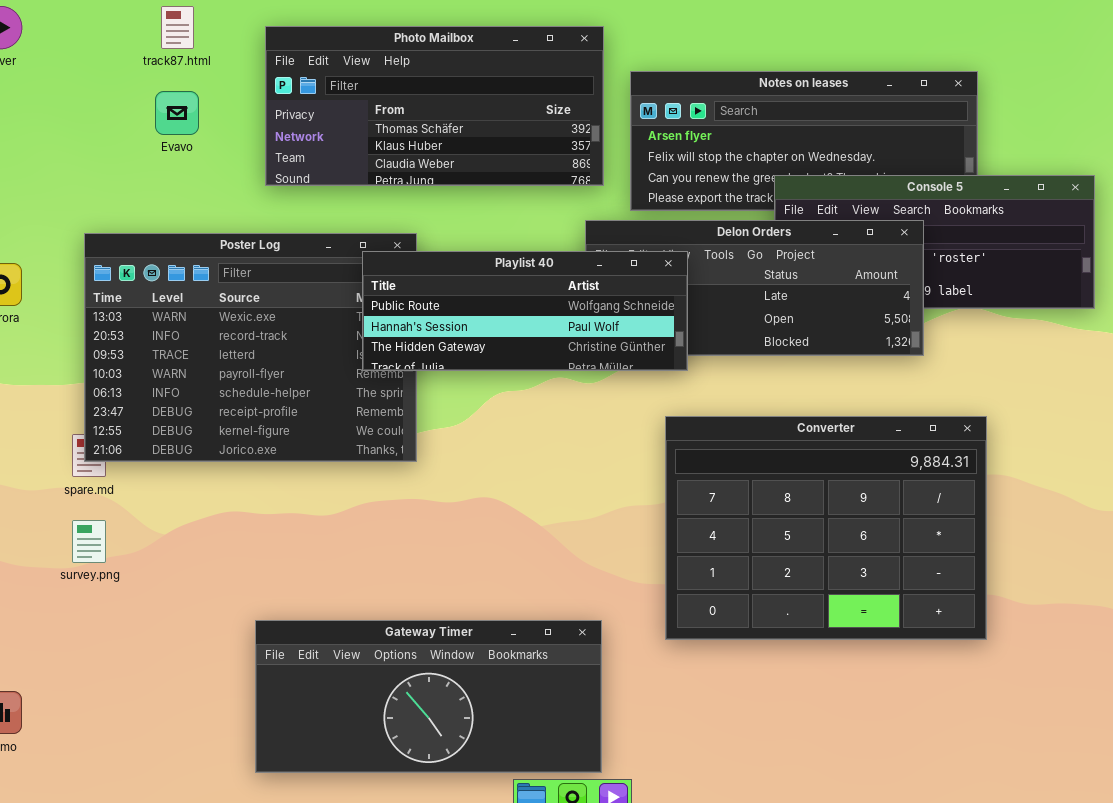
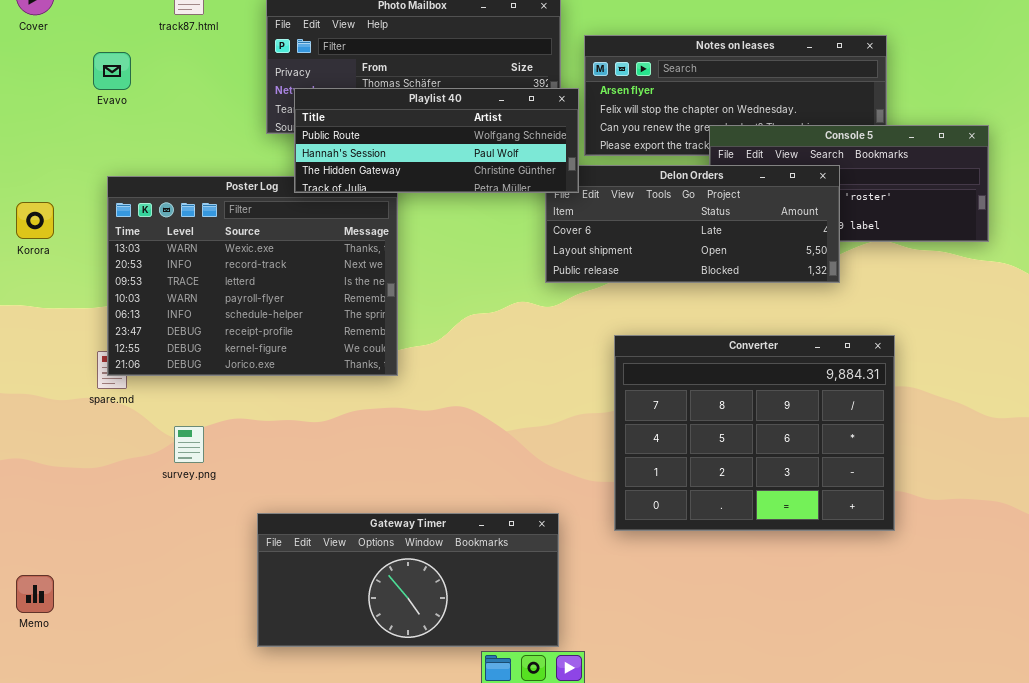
Evavo: [155,91,199,135] -> [93,52,131,90], moved
Playlist 40: [362,251,688,371] -> [294,88,579,193], moved
survey.png: [72,520,106,563] -> [174,426,204,463], moved

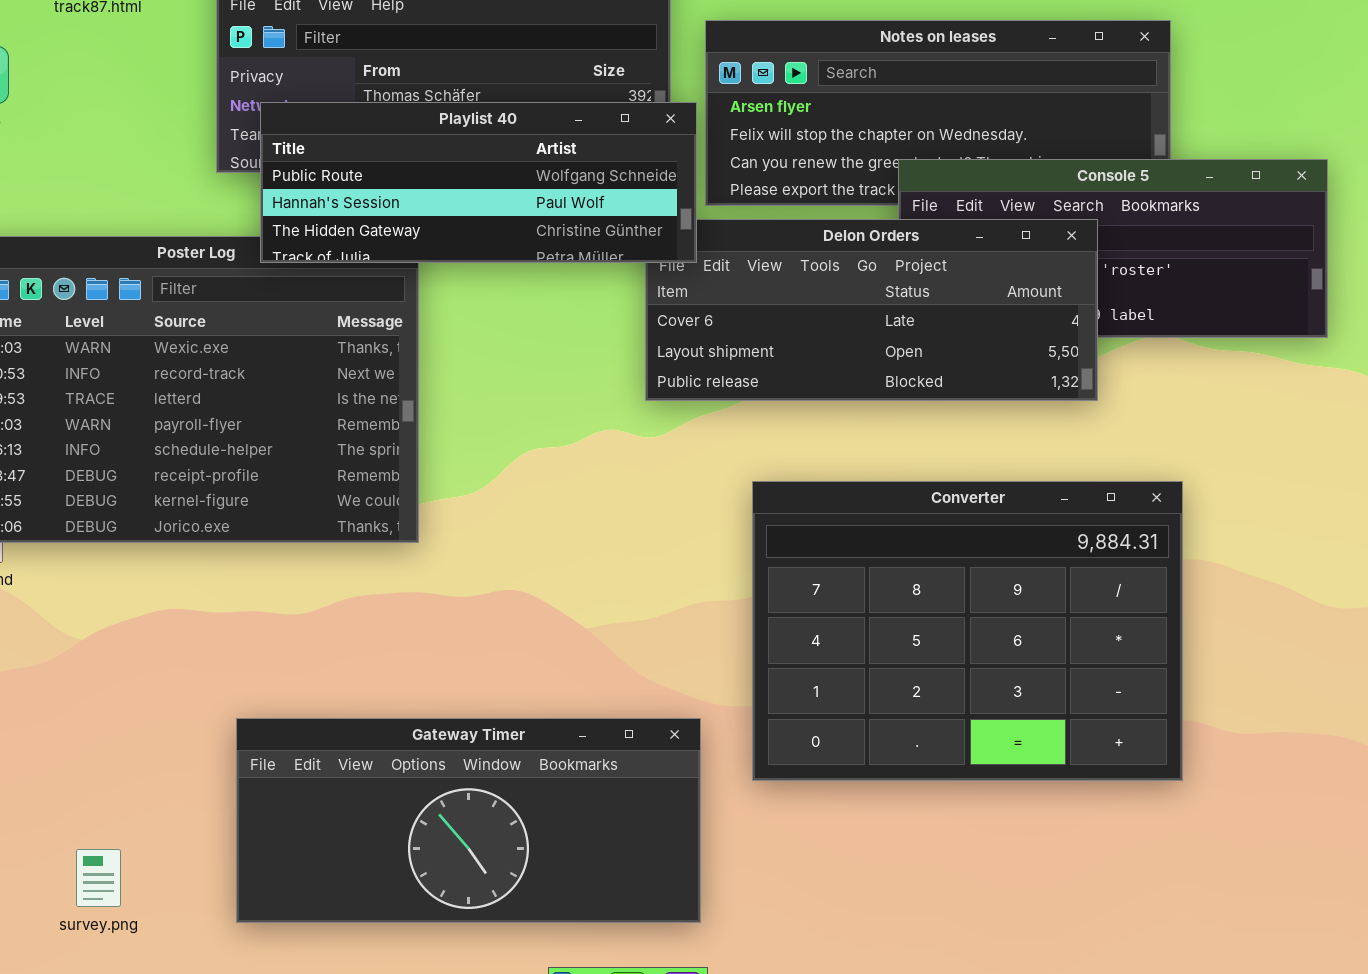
survey.png: [174,426,204,463] -> [76,849,121,907], moved
Gateway Timer: [257,513,559,647] -> [236,718,701,923], moved

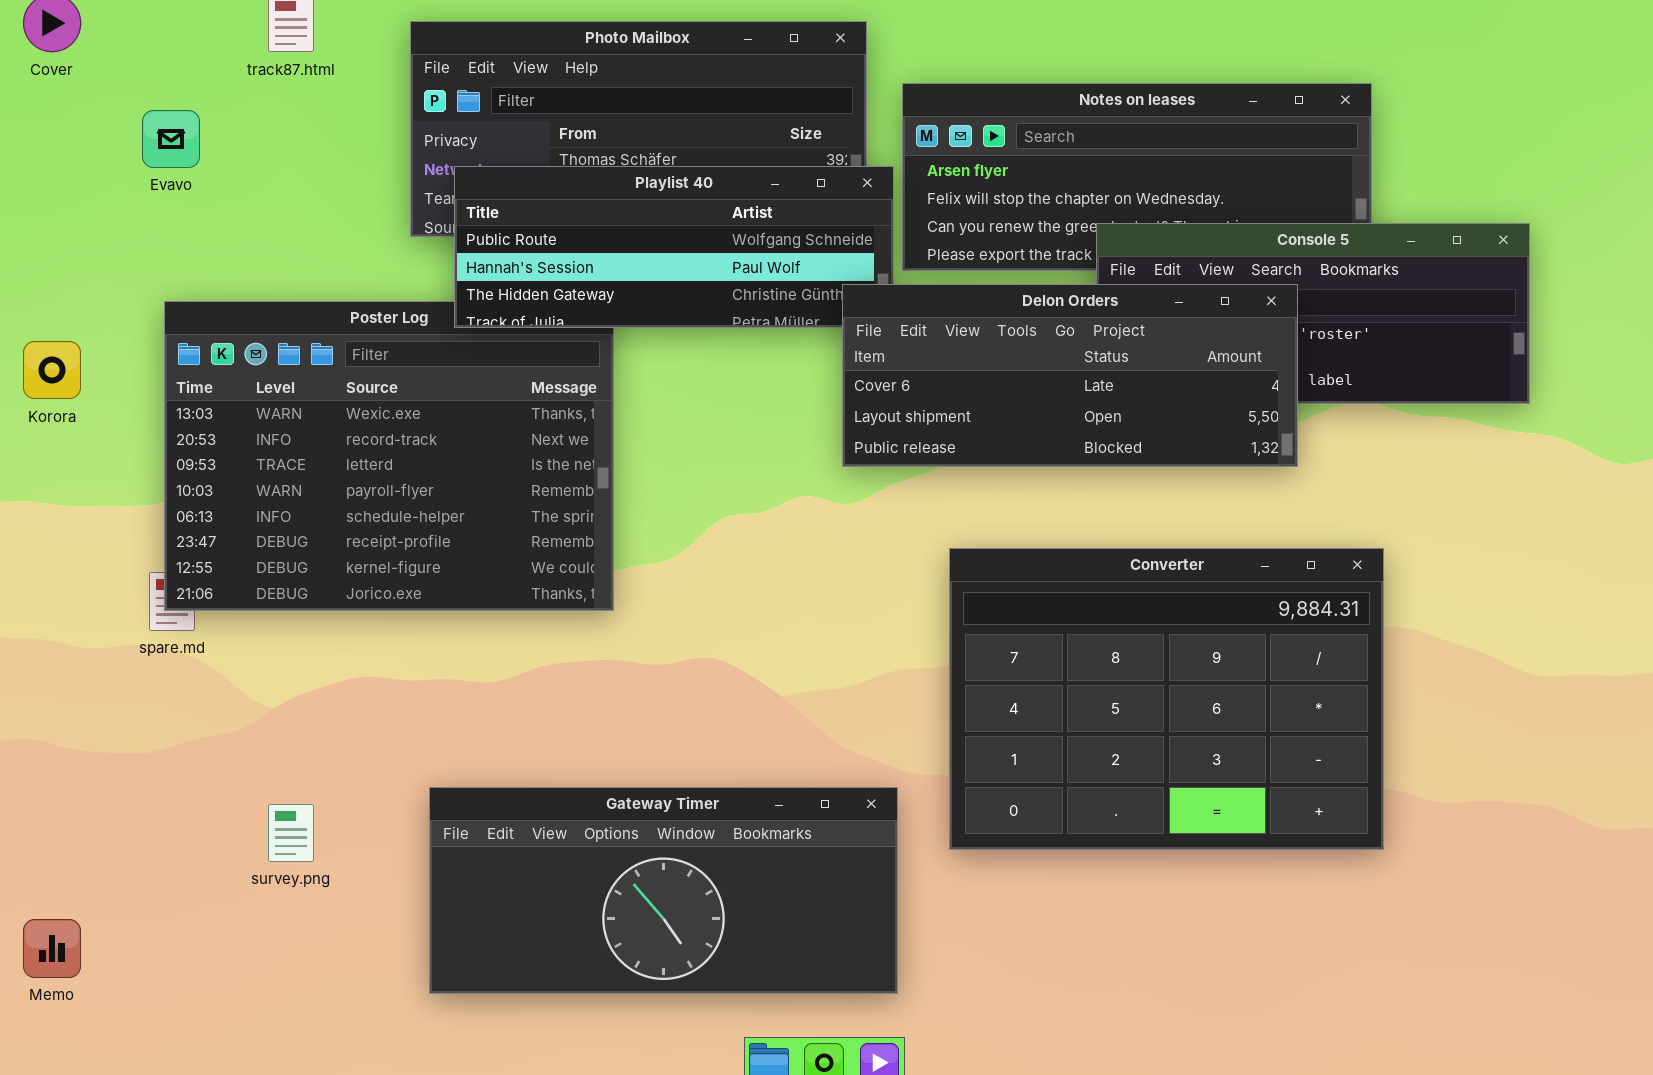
Delon Orders: [645,219,1098,401] -> [842,284,1298,467], raised
survey.png: [76,849,121,907] -> [268,804,314,862], moved

